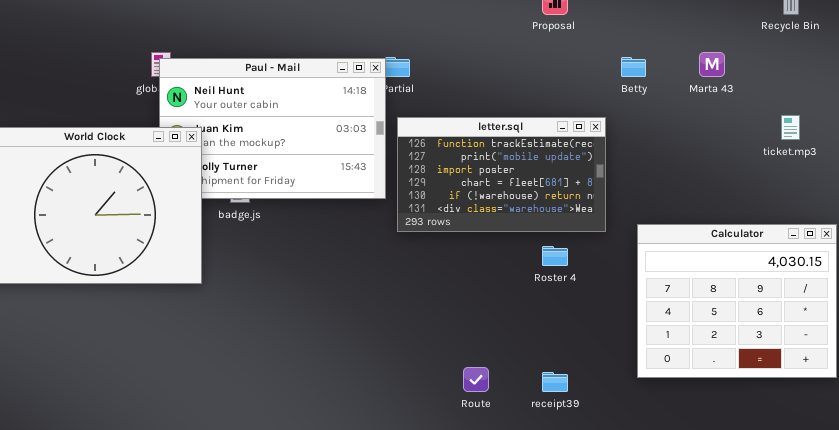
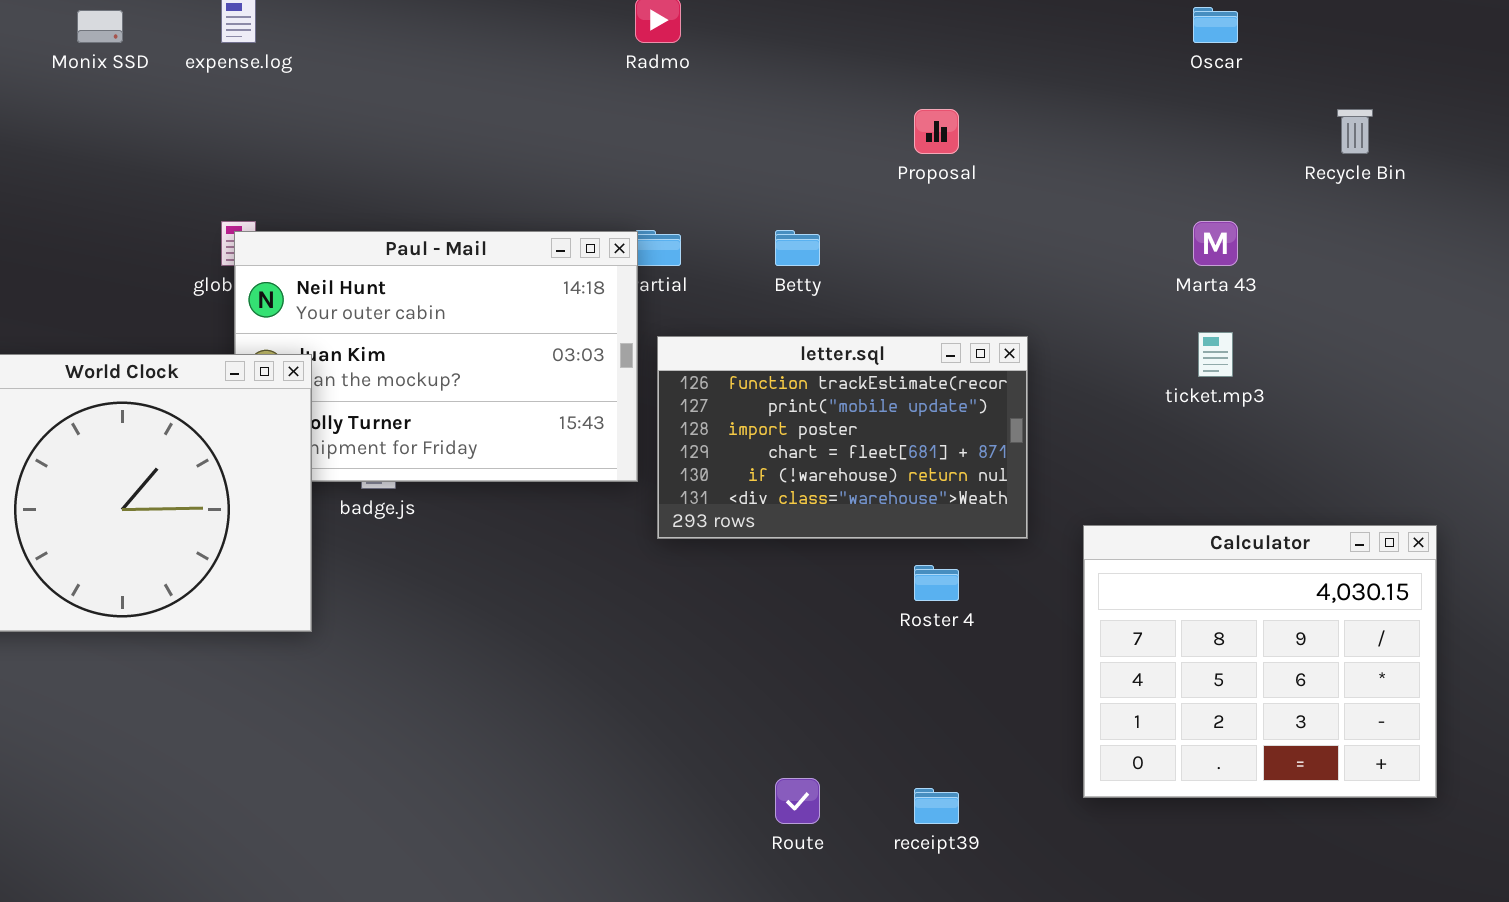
Betty: [621,57,646,77] -> [775,230,820,266], moved
ticket.mp3: [781,115,800,140] -> [1198,332,1233,377], moved

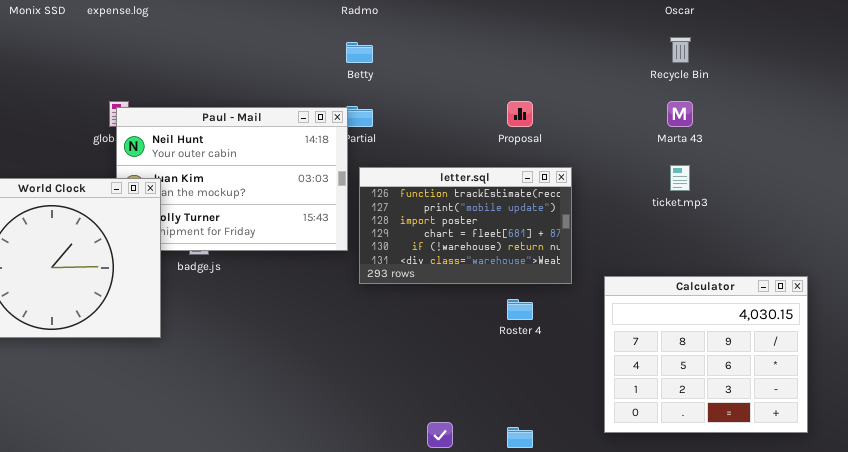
Proposal: [914,109,959,154] -> [507,101,533,127], moved
Recycle Bin: [1337,109,1373,154] -> [670,37,691,63], moved
Betty: [775,230,820,266] -> [346,42,373,63], moved

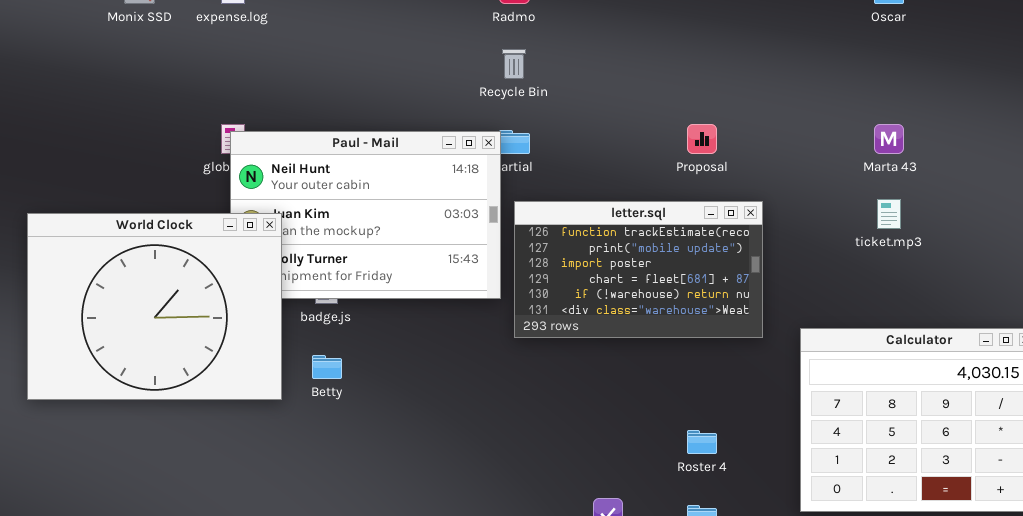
Recycle Bin: [670,37,691,63] -> [502,49,526,79], moved
Betty: [346,42,373,63] -> [312,355,342,379], moved
Roster 4: [507,299,533,320] -> [687,430,717,454], moved

